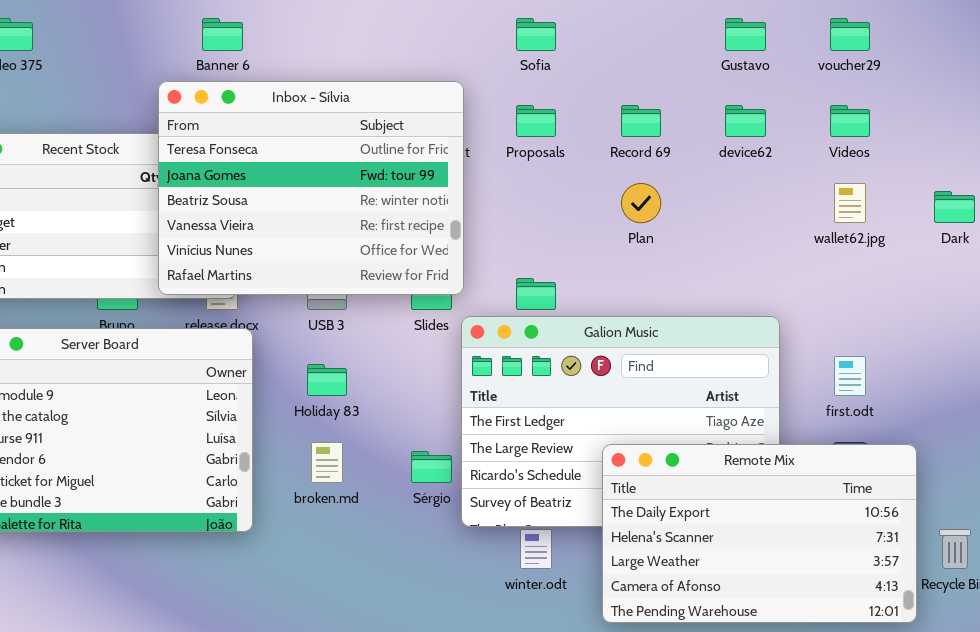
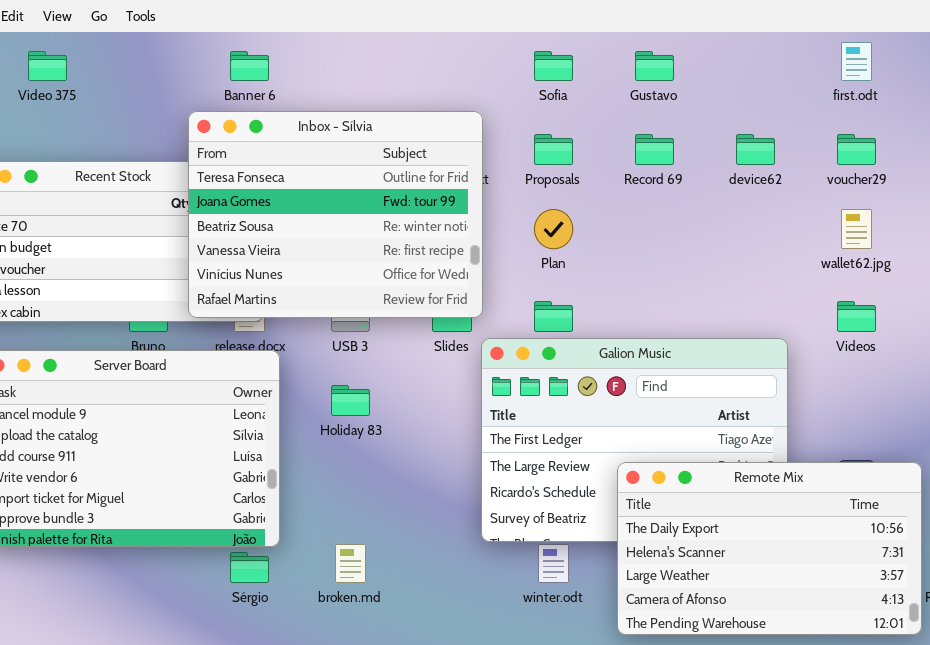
Gustavo: [725,18,766,51] -> [635,51,674,81], moved
voucher29: [830,18,870,51] -> [837,134,876,165], moved
Videos: [830,105,870,137] -> [837,301,876,332], moved
Plan: [621,183,661,223] -> [534,209,573,249], moved
first.odt: [834,356,866,396] -> [841,42,872,81], moved
broken.md: [311,442,343,483] -> [335,544,366,583], moved
Sérgio: [411,451,452,483] -> [230,552,269,583], moved

